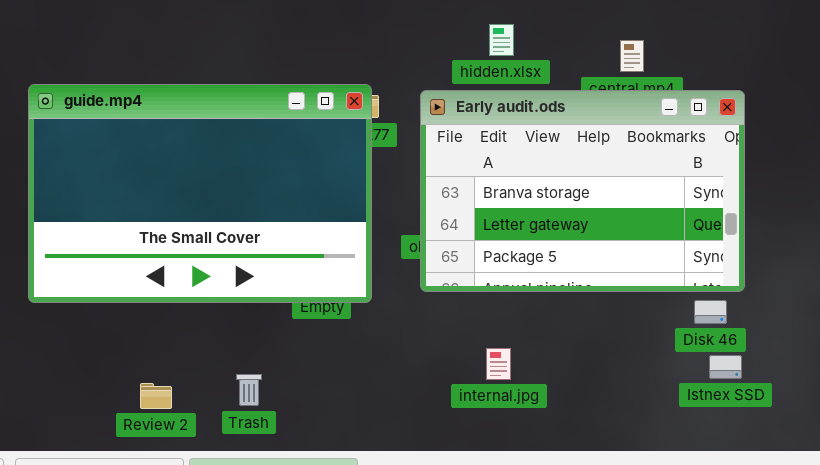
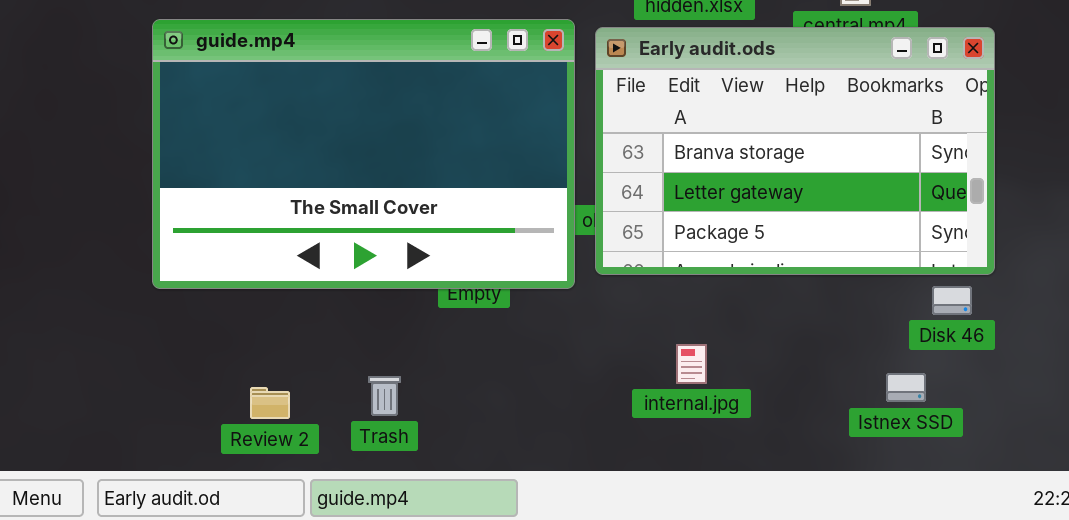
guide.mp4: [28,84,372,303] -> [152,19,575,289], moved
Istnex SSD: [709,355,742,379] -> [886,373,926,402], moved

